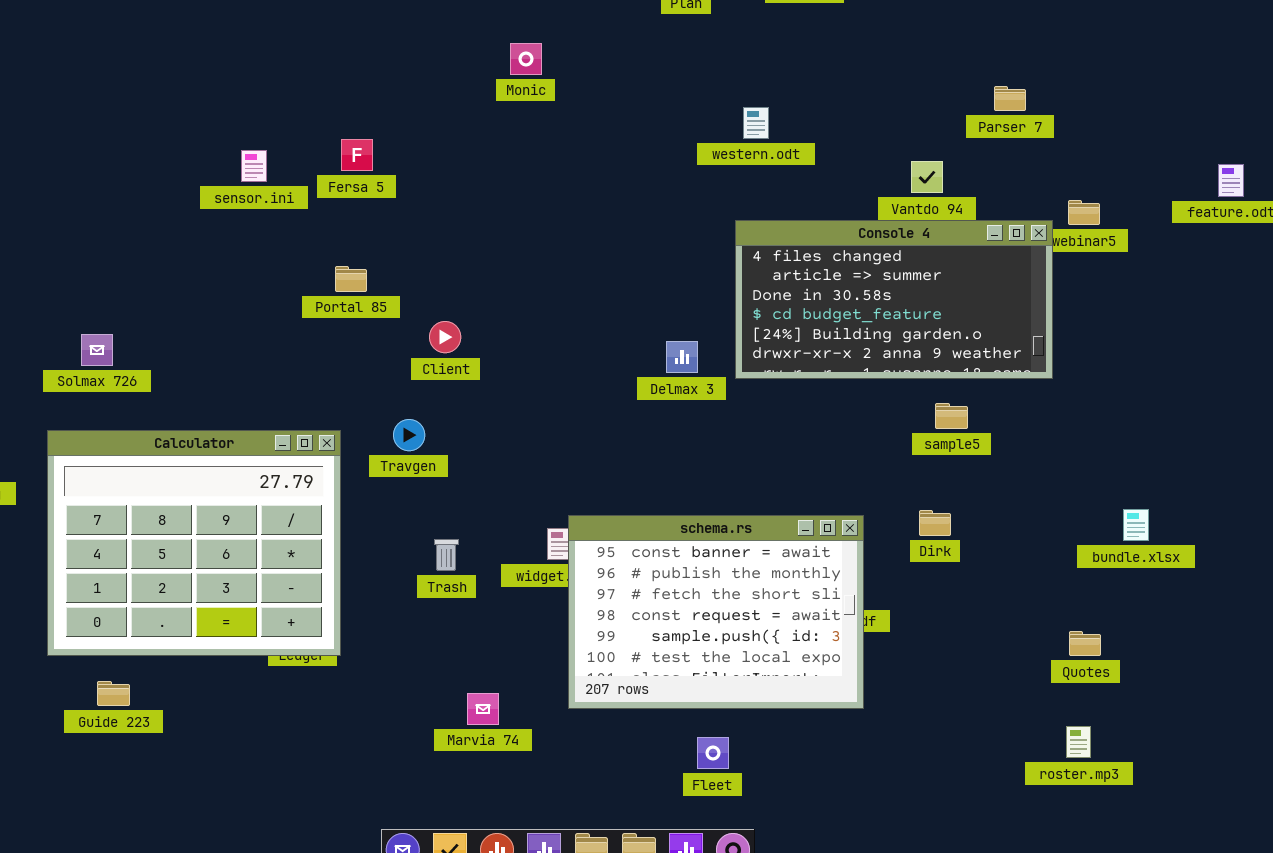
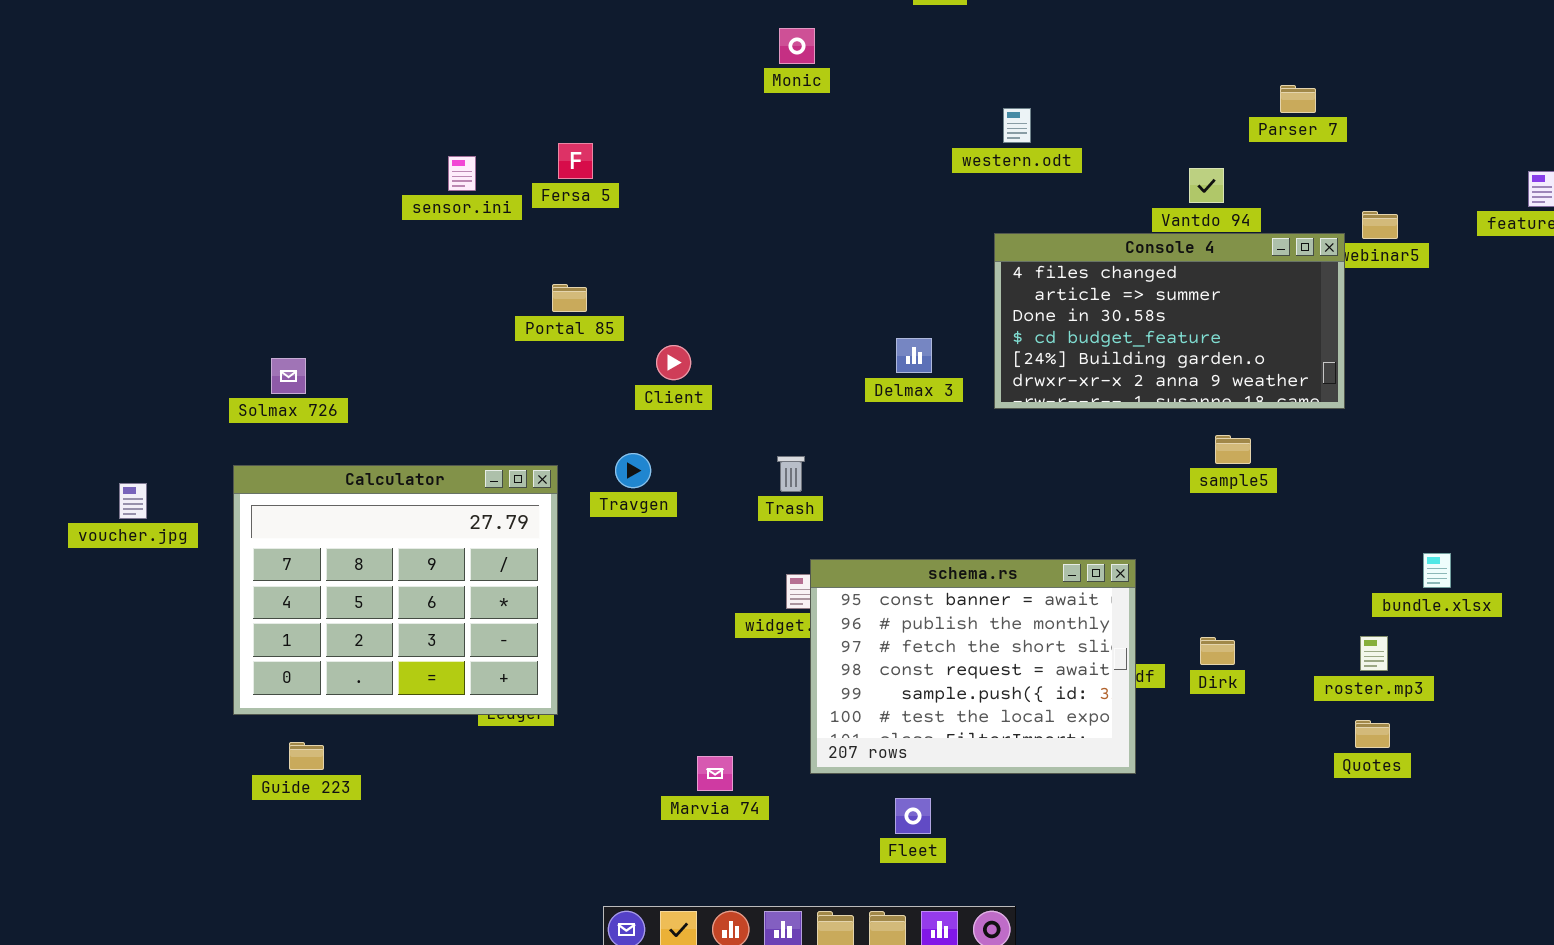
Monic: [510,43,542,75] -> [779,28,815,64], moved
Delmax 3: [666,341,698,373] -> [896,338,932,373], moved
Dirk: [919,510,951,536] -> [1200,637,1235,665], moved
Trash: [434,539,459,571] -> [777,456,805,492], moved
Quotes: [1069,631,1101,656] -> [1355,720,1390,748], moved
roster.mp3: [1066,726,1091,758] -> [1360,636,1388,671], moved
Fleet: [697,737,729,769] -> [895,798,931,834], moved

